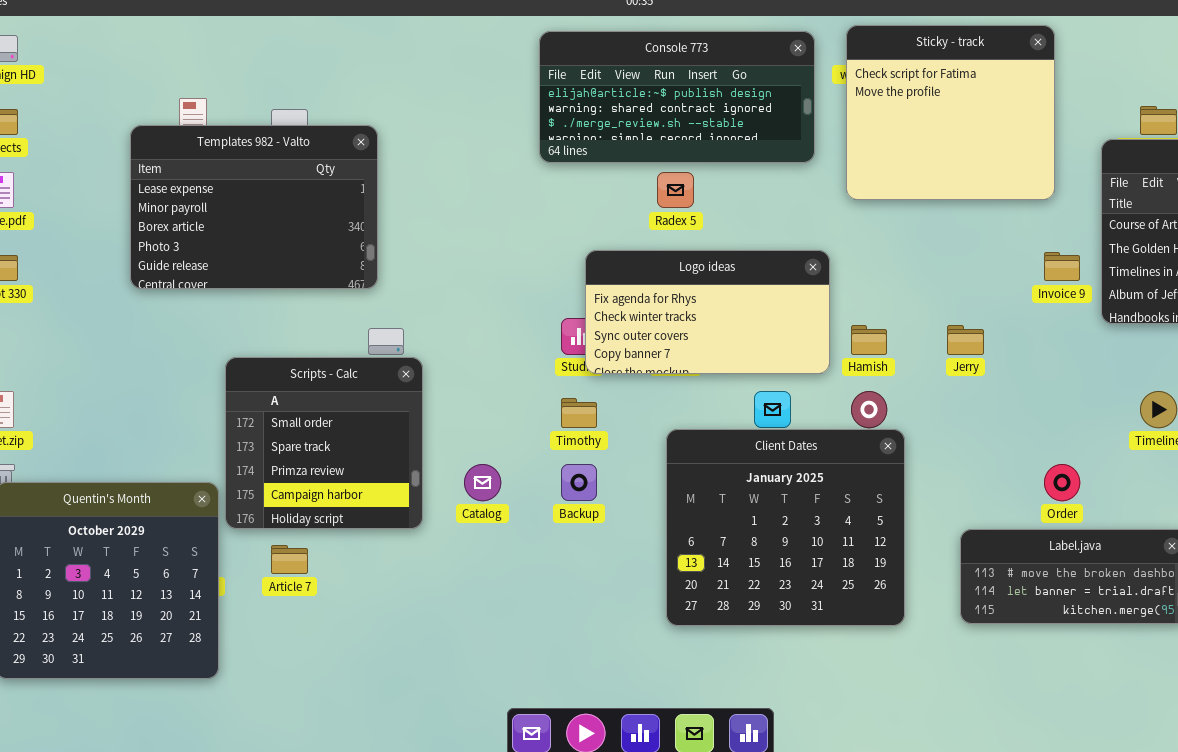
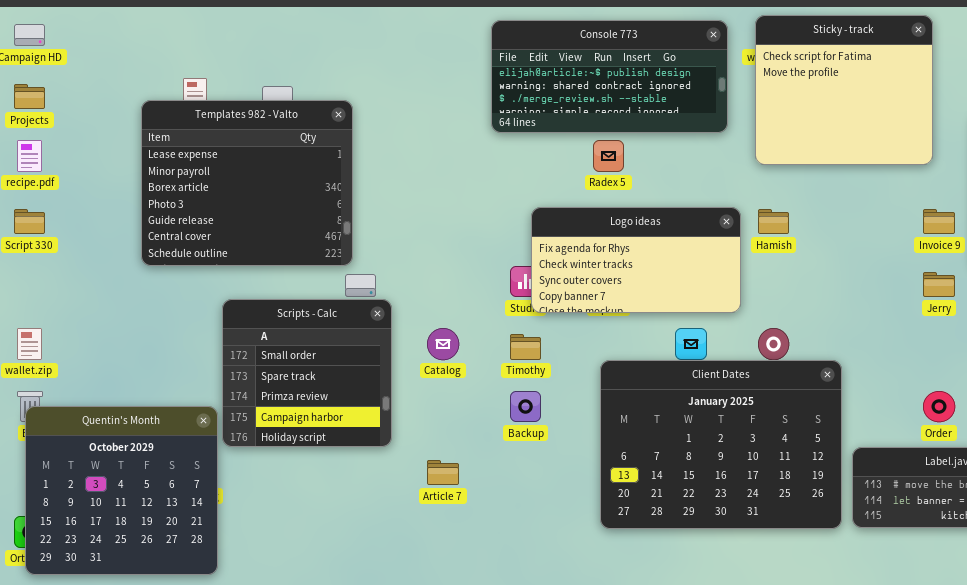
Templates 982 - Valto: [130,125,378,289] -> [141,100,353,266], resized
Hamish: [851,325,887,355] -> [758,209,789,234], moved
Jerry: [947,325,984,355] -> [923,272,955,297], moved
Client Dates: [666,429,905,626] -> [600,360,842,529], resized
Catalog: [464,464,501,501] -> [427,328,459,360], moved
Article 7: [271,545,308,574] -> [427,460,459,485], moved

